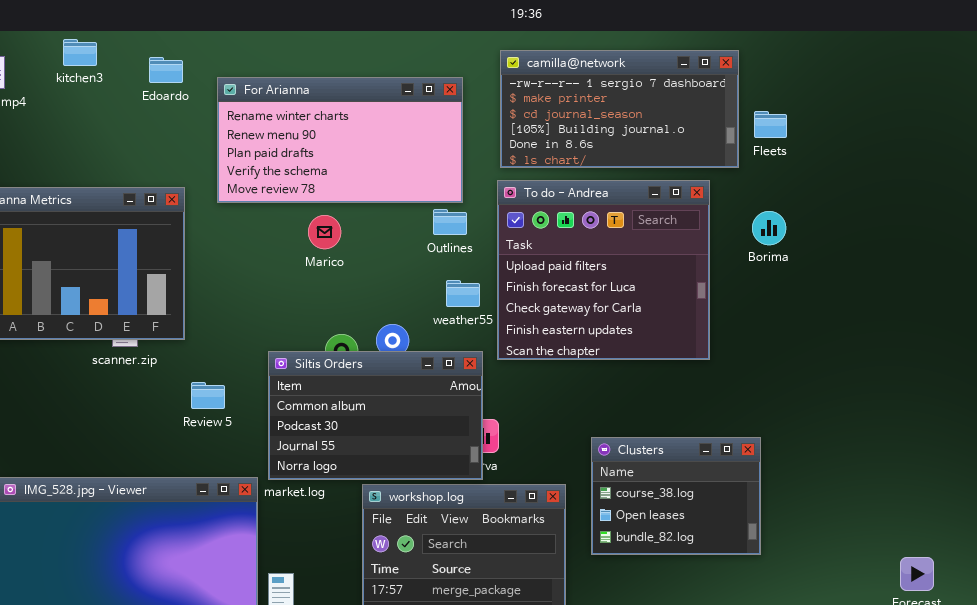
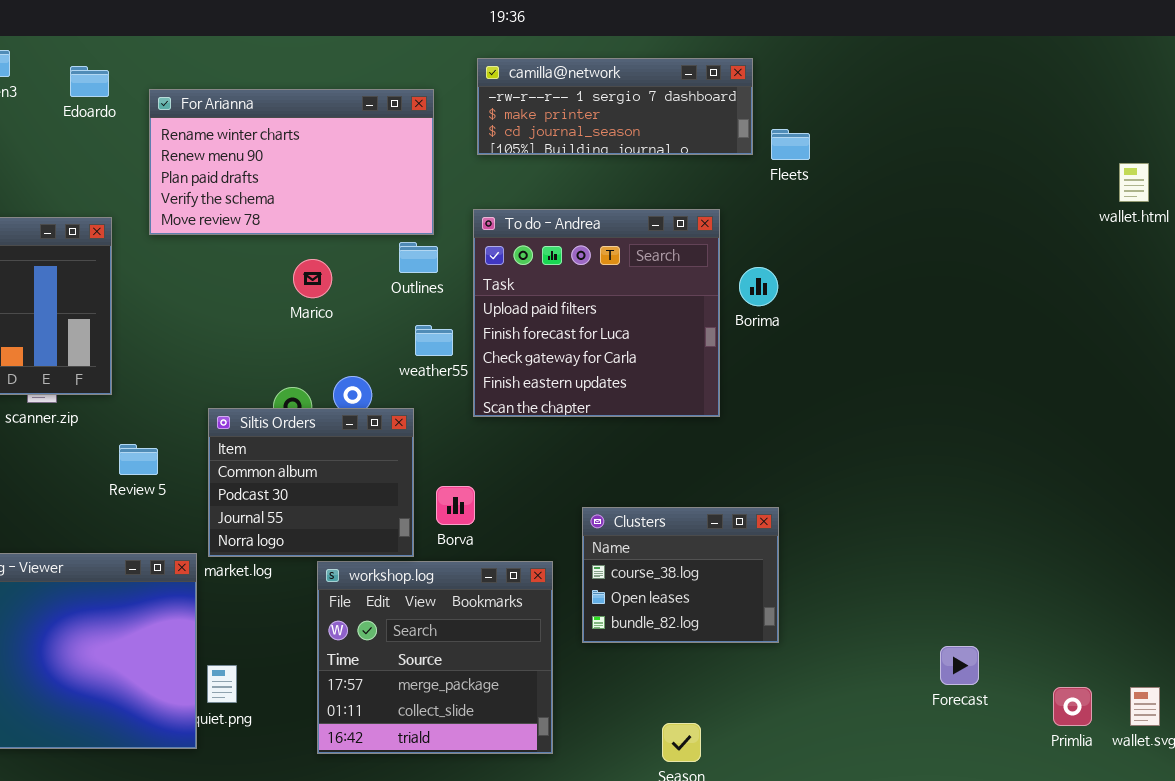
camilla@network: [500,50,739,168] -> [477,58,753,155], resized
Borima: [752,211,786,245] -> [739,267,778,306], moved
Marico: [308,215,341,249] -> [293,259,332,298], moved
Siltis Orders: [268,351,483,480] -> [208,408,414,557], resized

